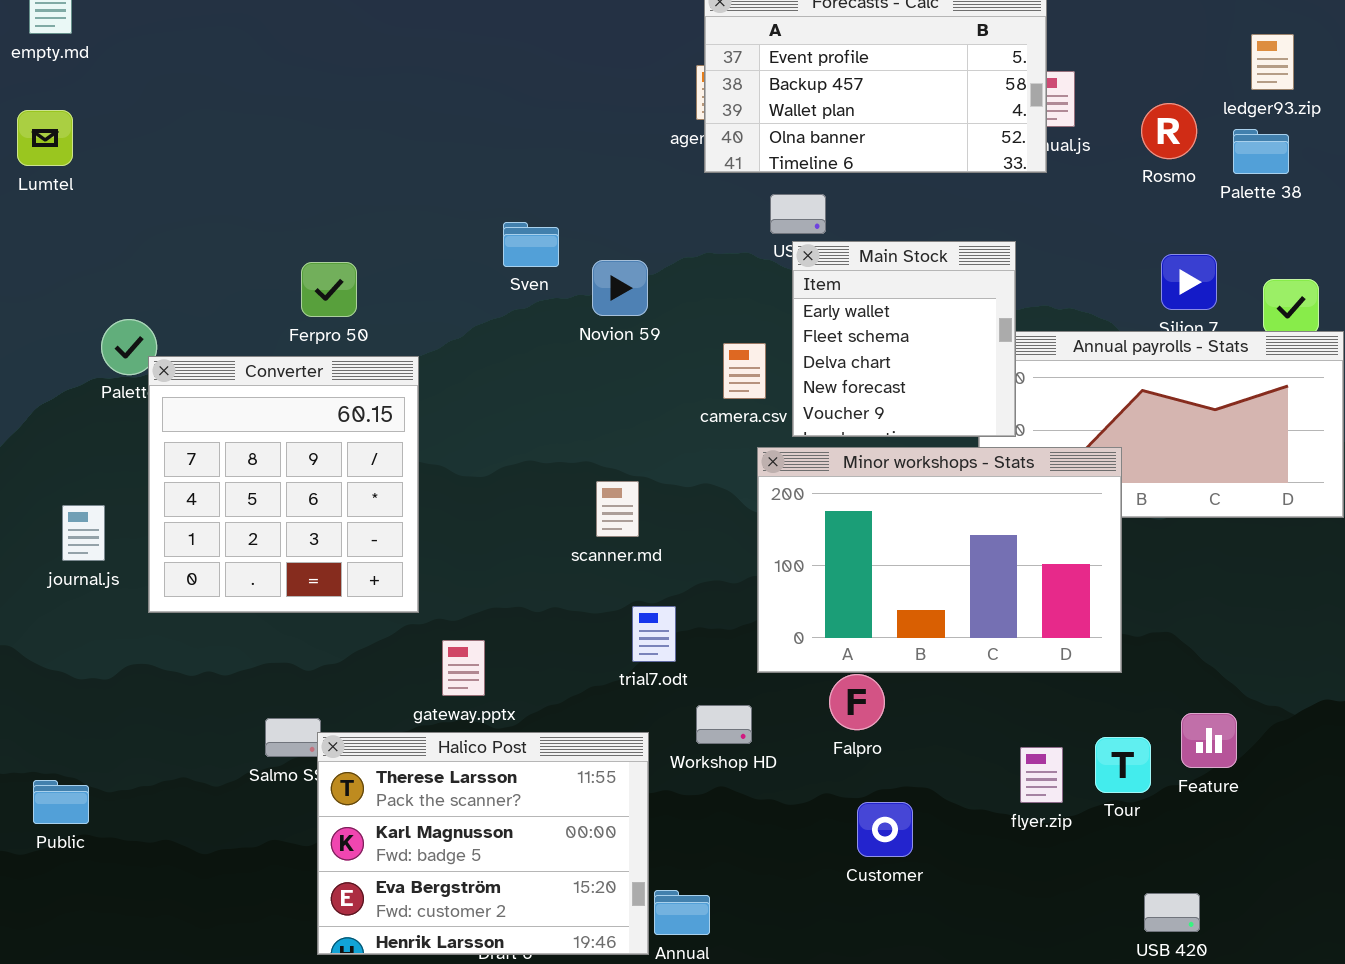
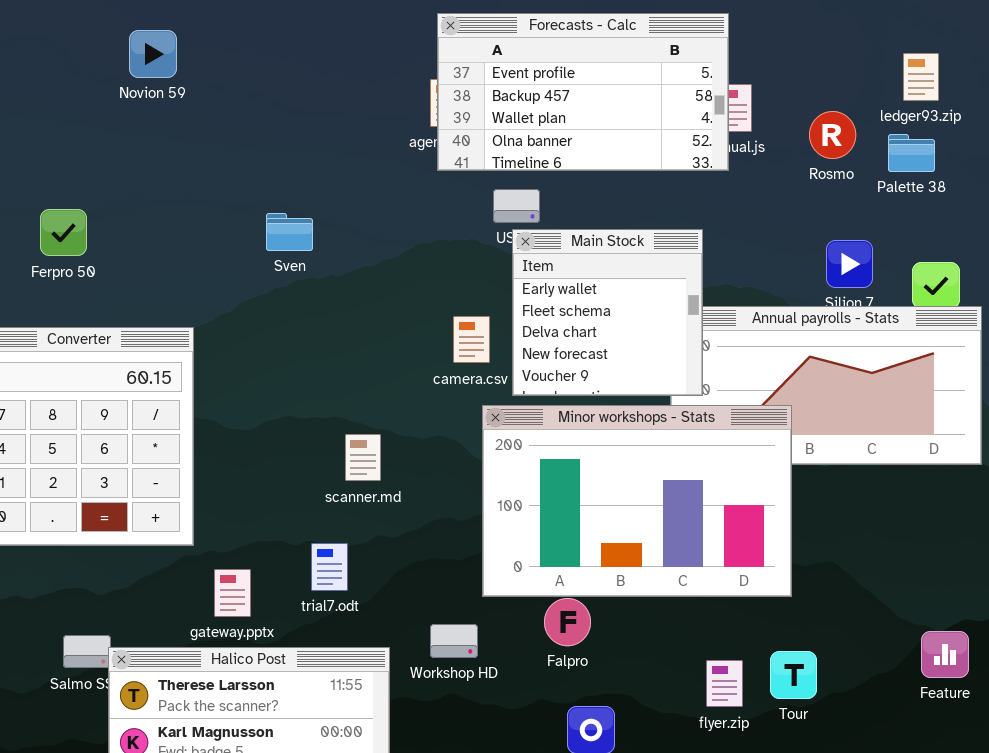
Novion 59: [592,260,648,316] -> [129,30,177,78], moved
Ferpro 50: [301,262,357,317] -> [40,209,87,256], moved
trial7.odt: [632,606,676,662] -> [311,543,348,591], moved
Feature: [1181,713,1237,768] -> [921,631,969,678], moved

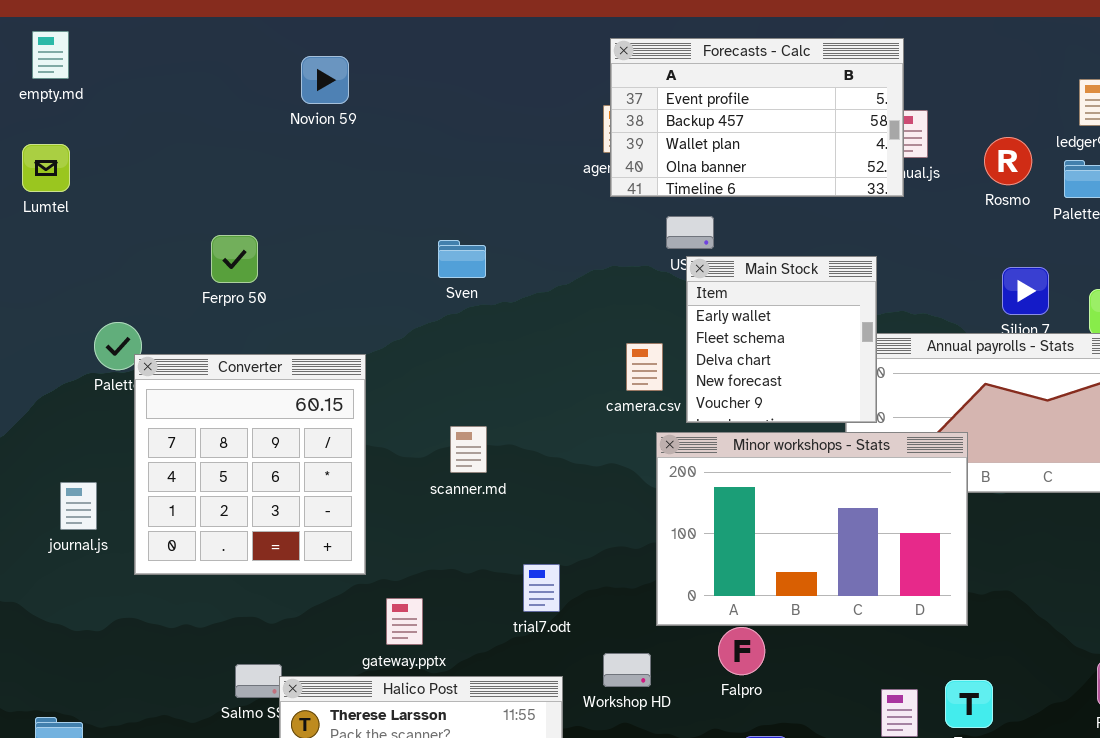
scanner.md: [345,434,381,481] -> [450,426,487,473], moved
trial7.odt: [311,543,348,591] -> [523,564,560,612], moved

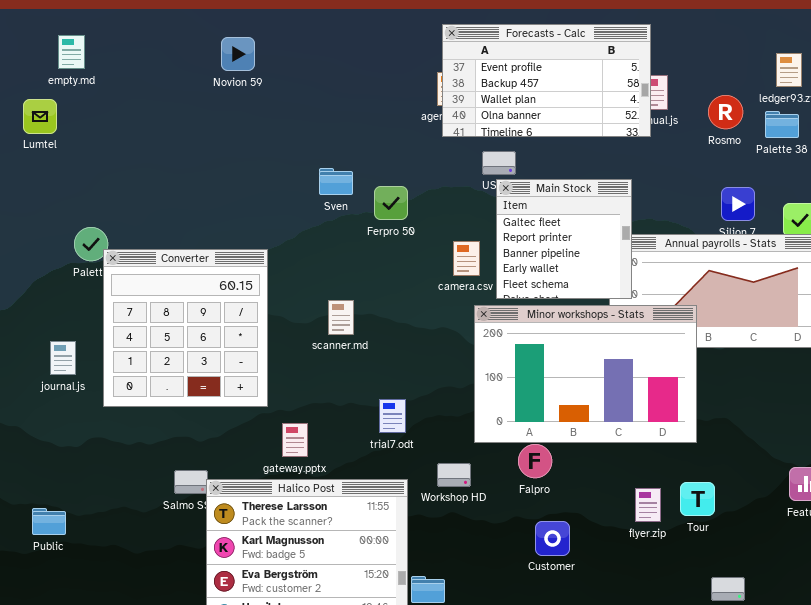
empty.md: [32,31,69,79] -> [58,35,85,69], moved
Ferpro 50: [211,235,258,283] -> [374,186,408,220], moved
Main Stock: [686,256,877,423] -> [496,179,632,299], scrolled up 3 rows

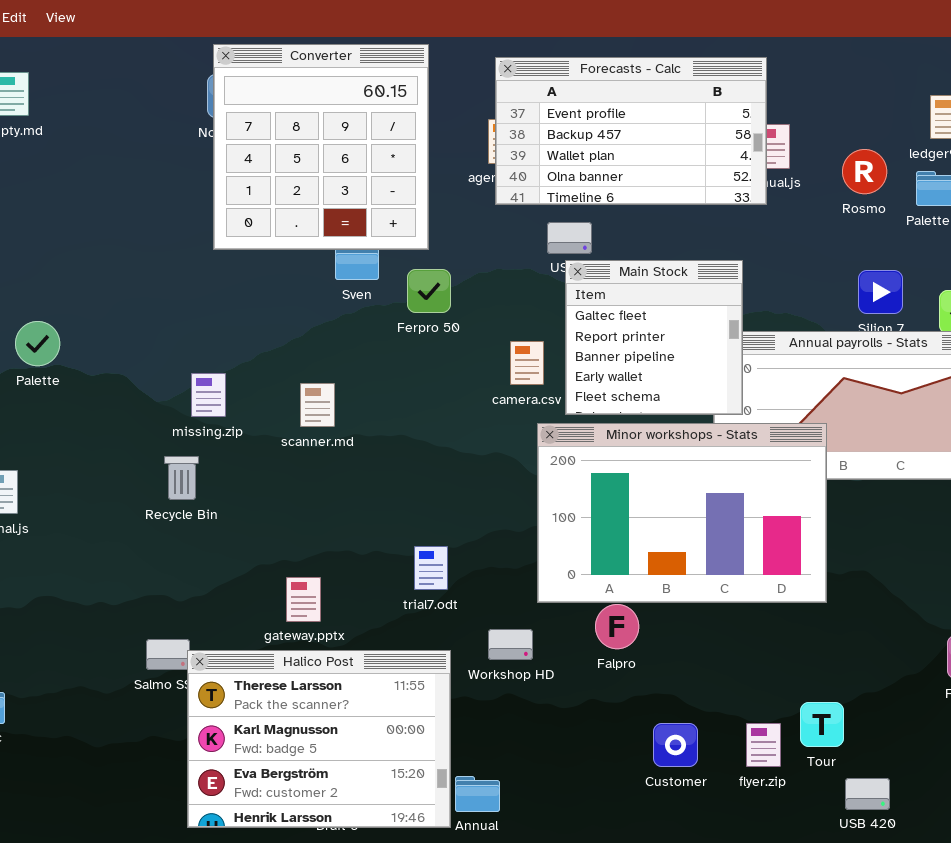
Converter: [103,249,268,407] -> [213,44,429,250], moved
scanner.md: [328,300,354,335] -> [300,383,335,427], moved
Tour: [680,482,715,516] -> [800,702,844,747], moved
flyer.zip: [635,488,661,522] -> [746,723,781,767], moved
Customer: [535,521,570,556] -> [653,723,698,767], moved

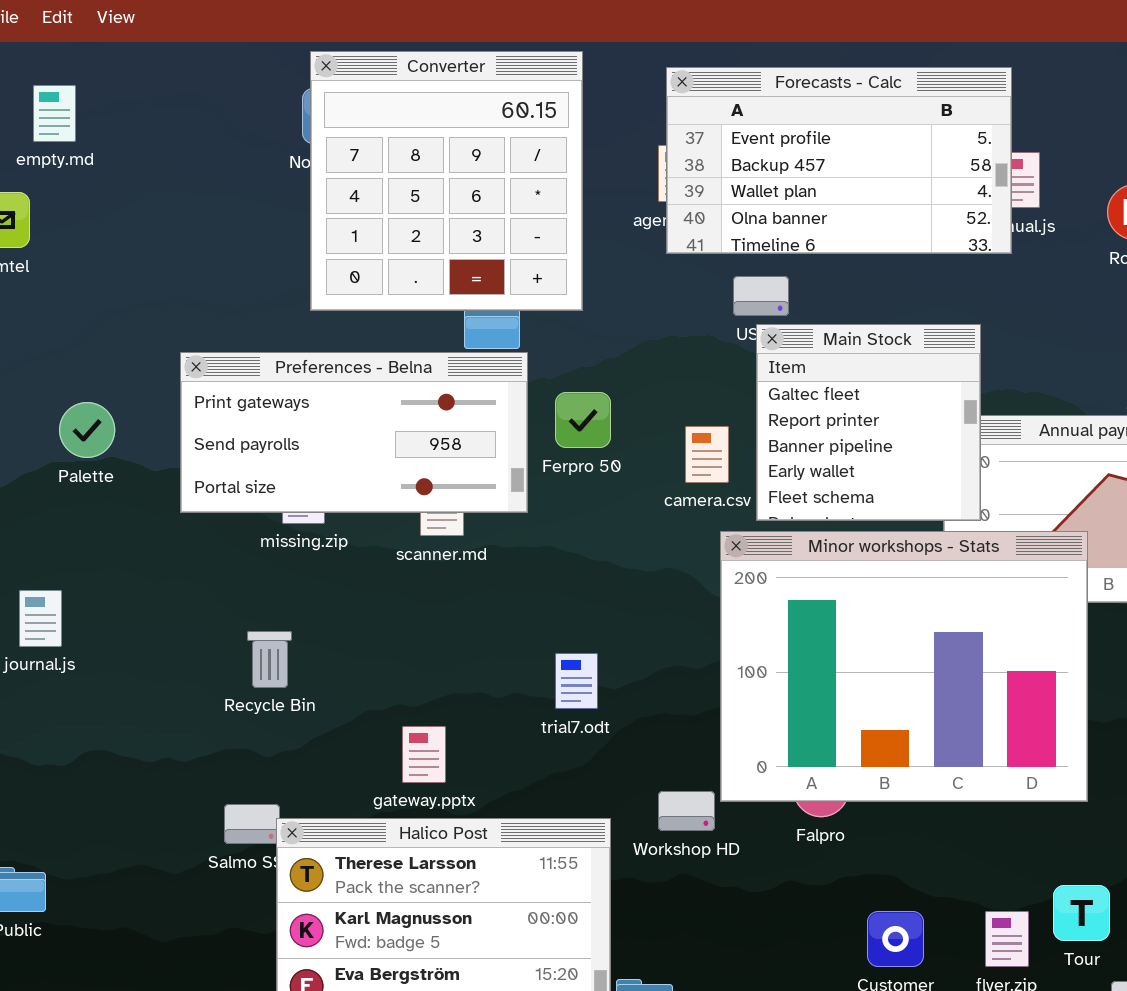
Ferpro 50: [407,269,451,313] -> [555,392,611,448], moved
Preferences - Belna: none -> [180,352,528,513], opened
Minor workshops - Stats: [537,423,827,603] -> [720,531,1088,802], resized
Recycle Bin: [164,456,199,500] -> [247,631,292,688], moved
trial7.odt: [414,546,448,590] -> [555,653,598,709], moved

